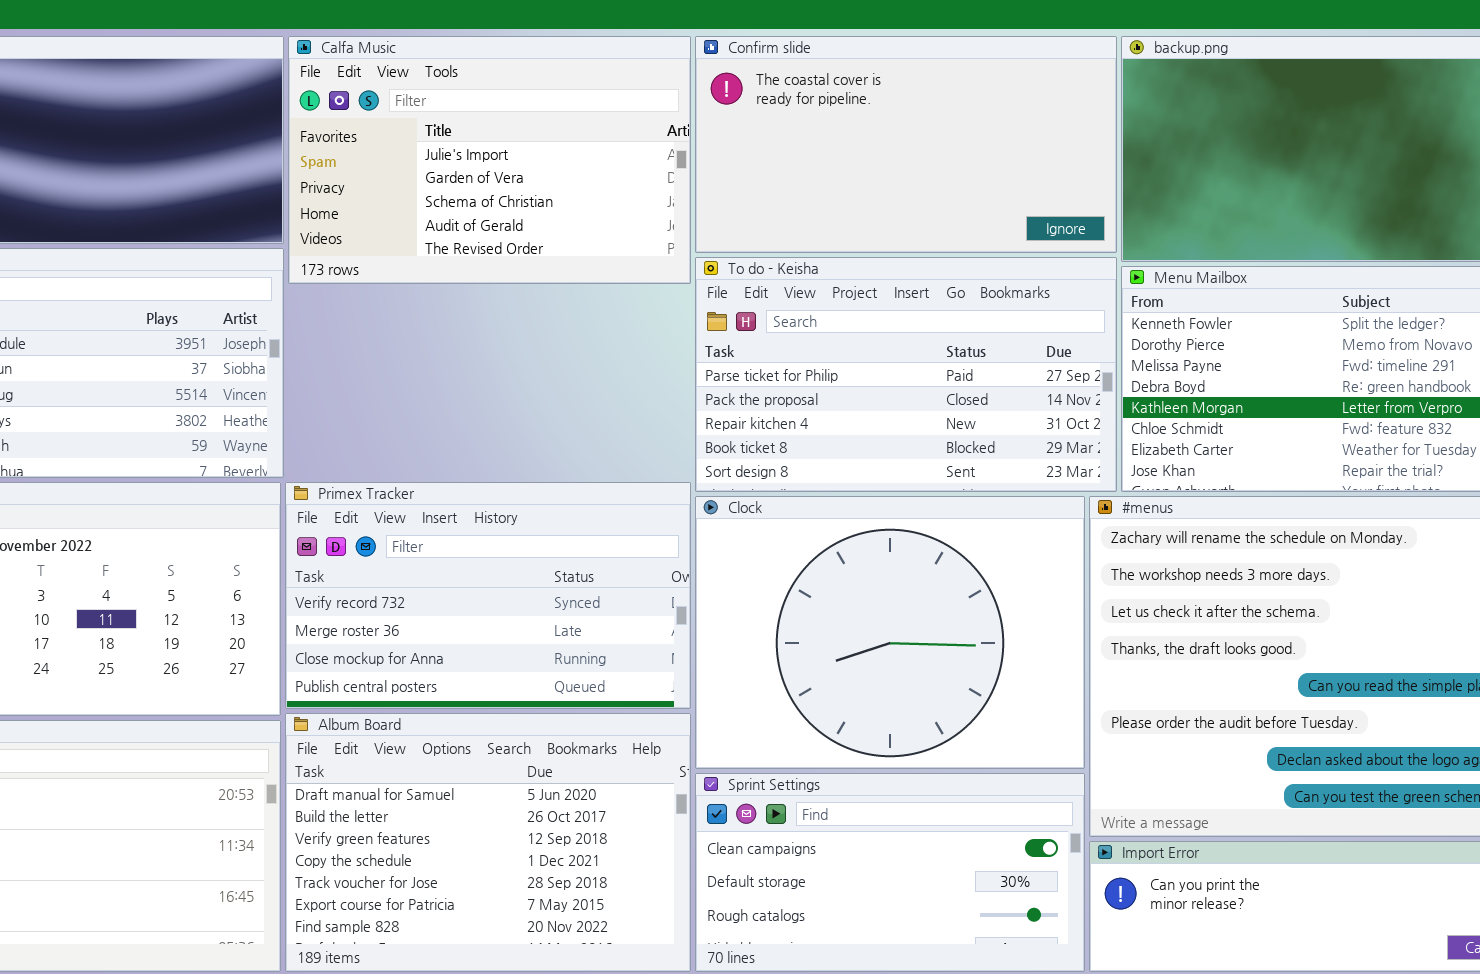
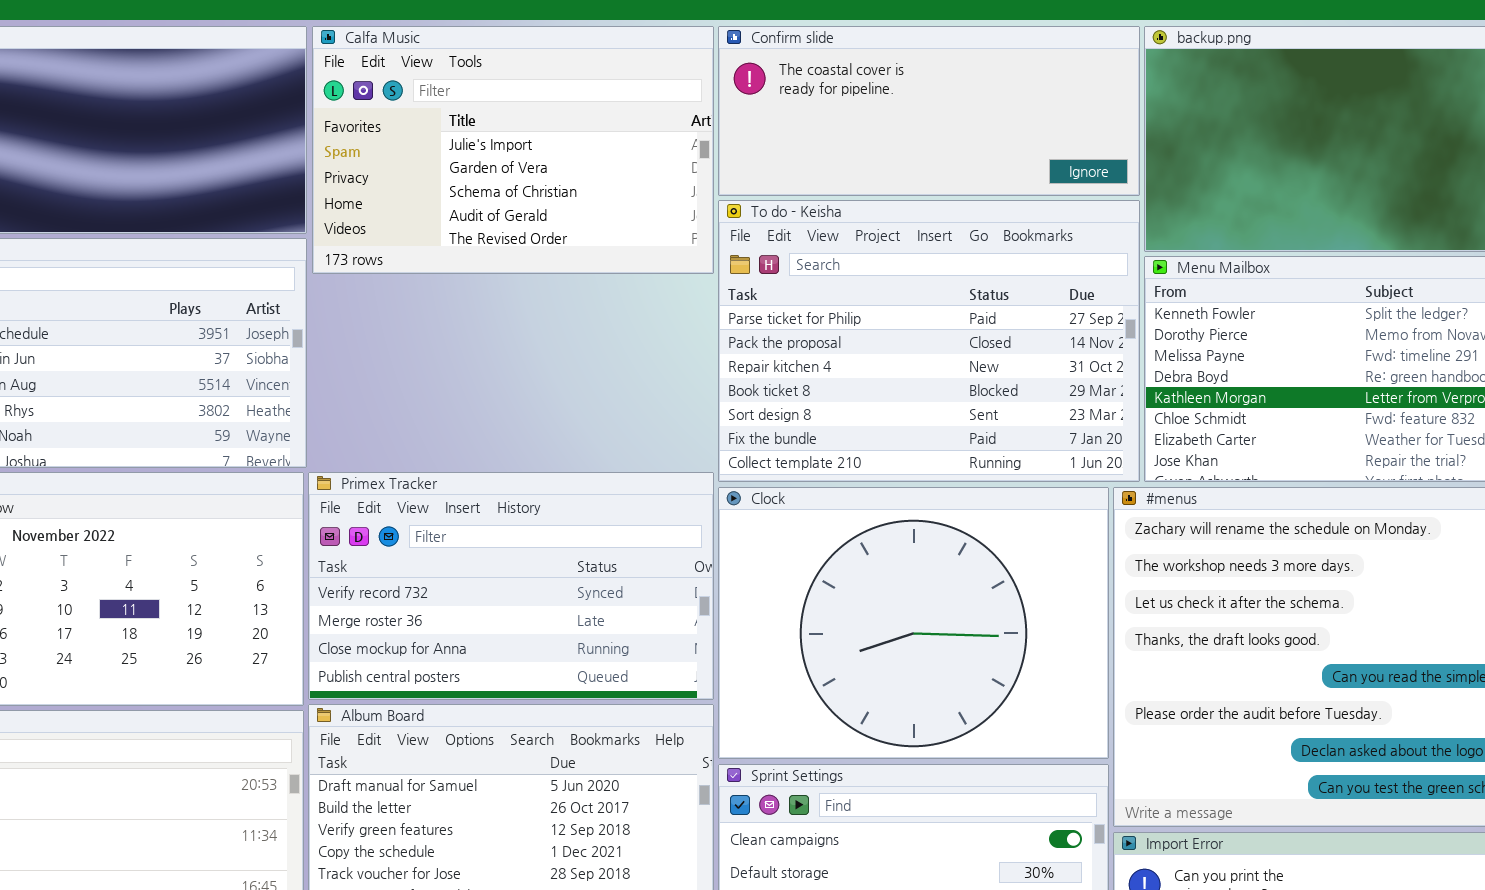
Confirm slide: [695,36,1117,253] -> [718,26,1140,196], resized
To do - Keisha: [695,257,1117,492] -> [718,200,1140,482], resized

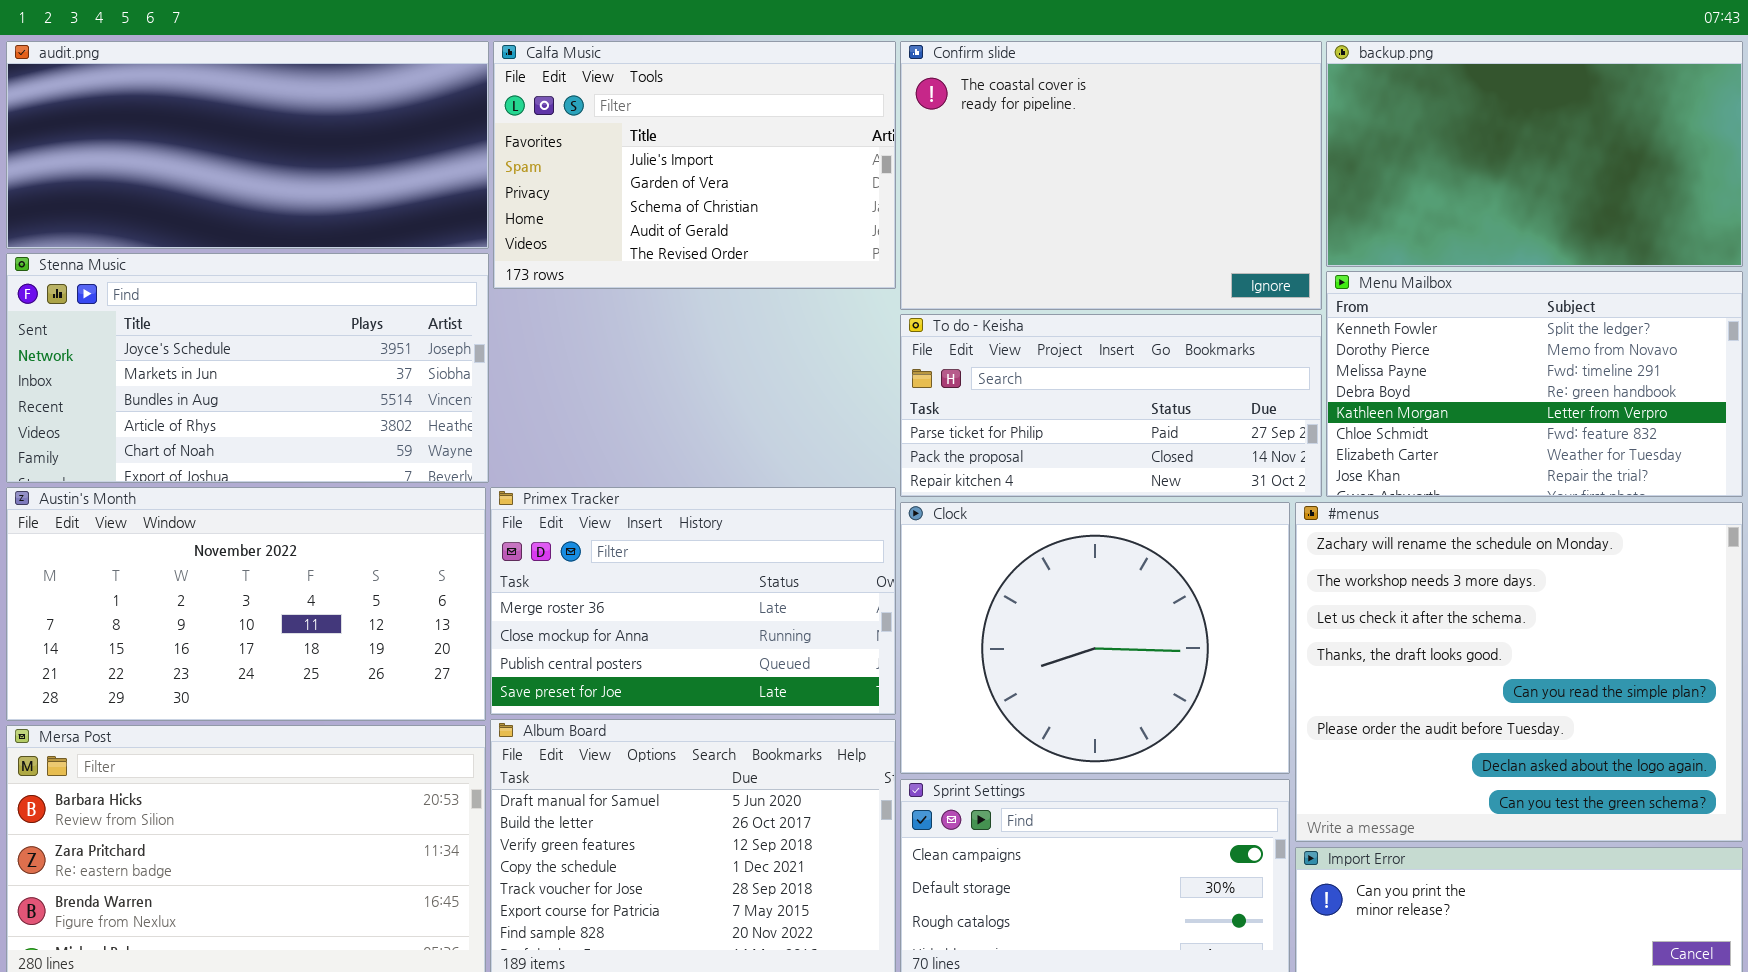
Confirm slide: [718,26,1140,196] -> [900,41,1322,310], resized
To do - Keisha: [718,200,1140,482] -> [900,314,1322,497], resized
Primex Tracker: [308,472,714,700] -> [490,487,896,715], scrolled down 1 row

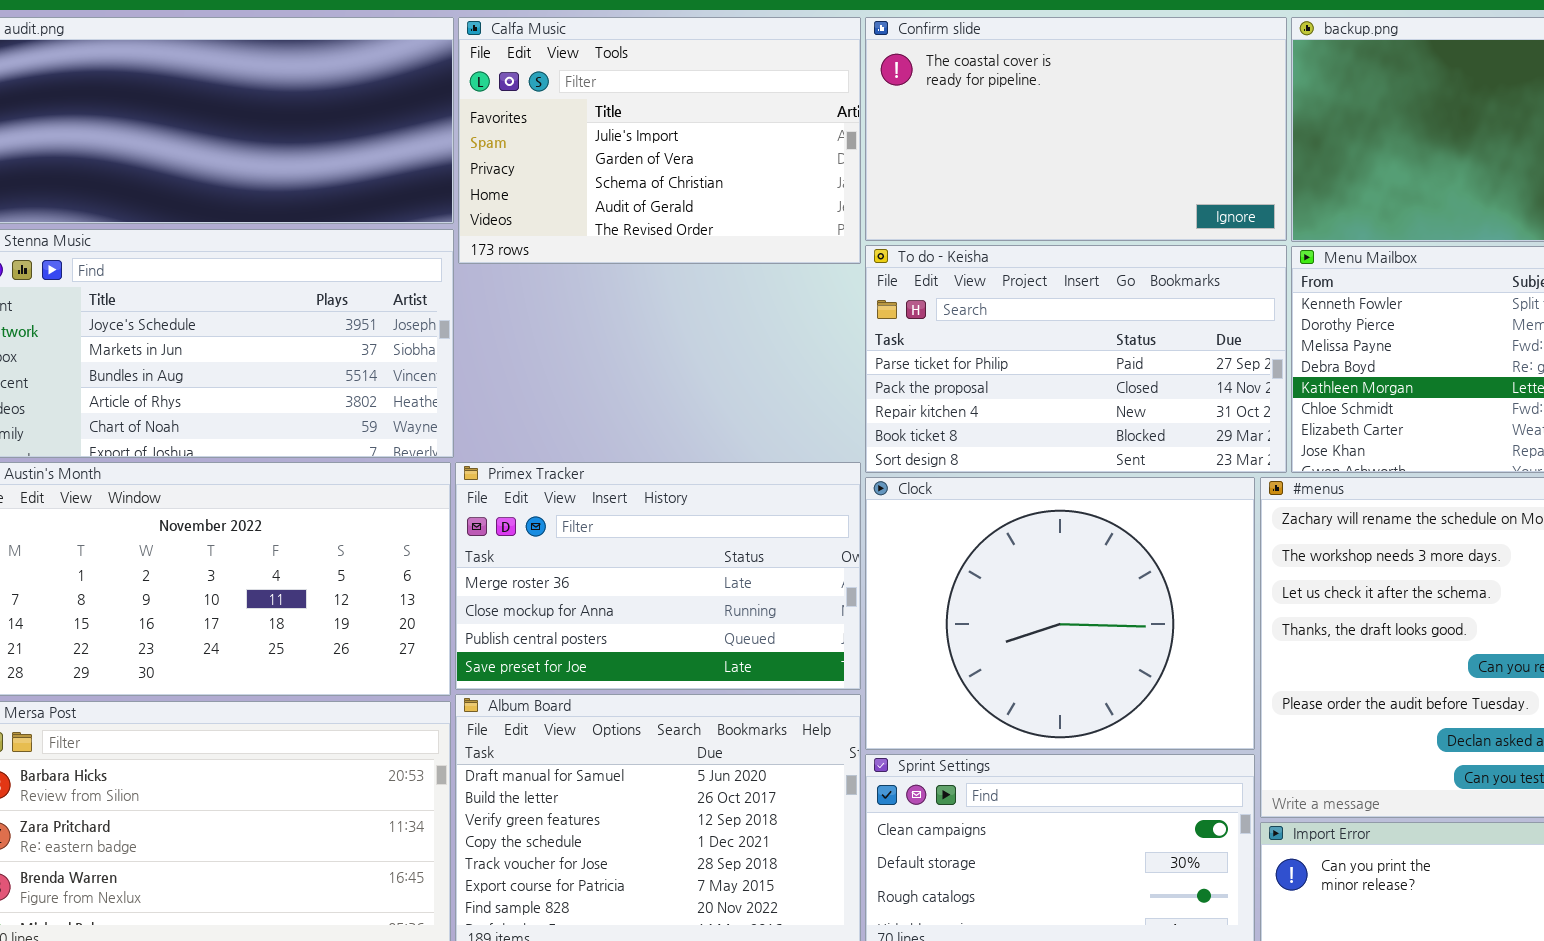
Confirm slide: [900,41,1322,310] -> [865,17,1287,241], resized
To do - Keisha: [900,314,1322,497] -> [865,245,1287,473], resized

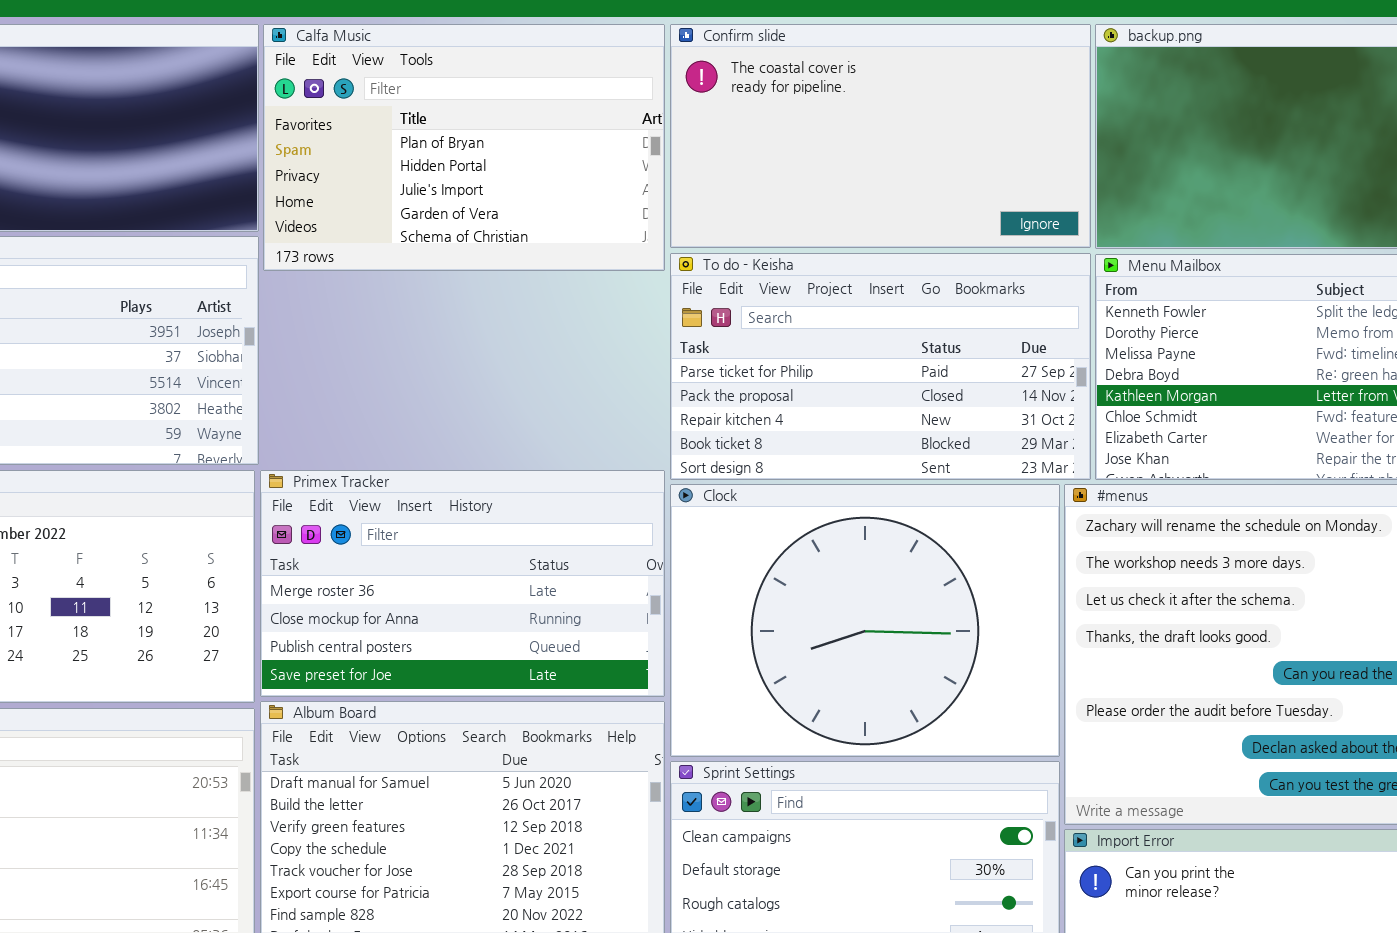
Calfa Music: [458,17,861,264] -> [263,24,665,271], scrolled up 2 rows

